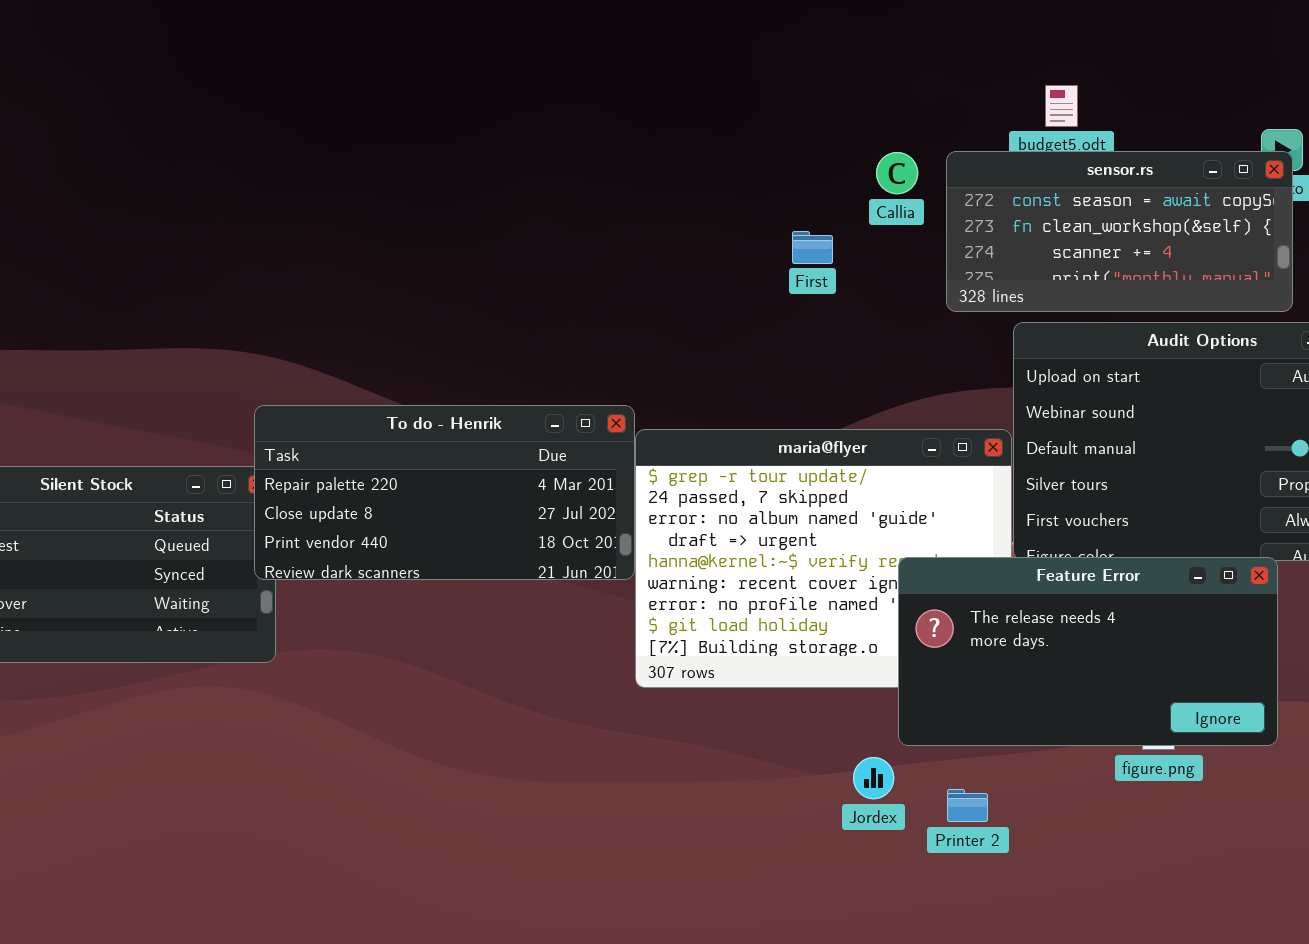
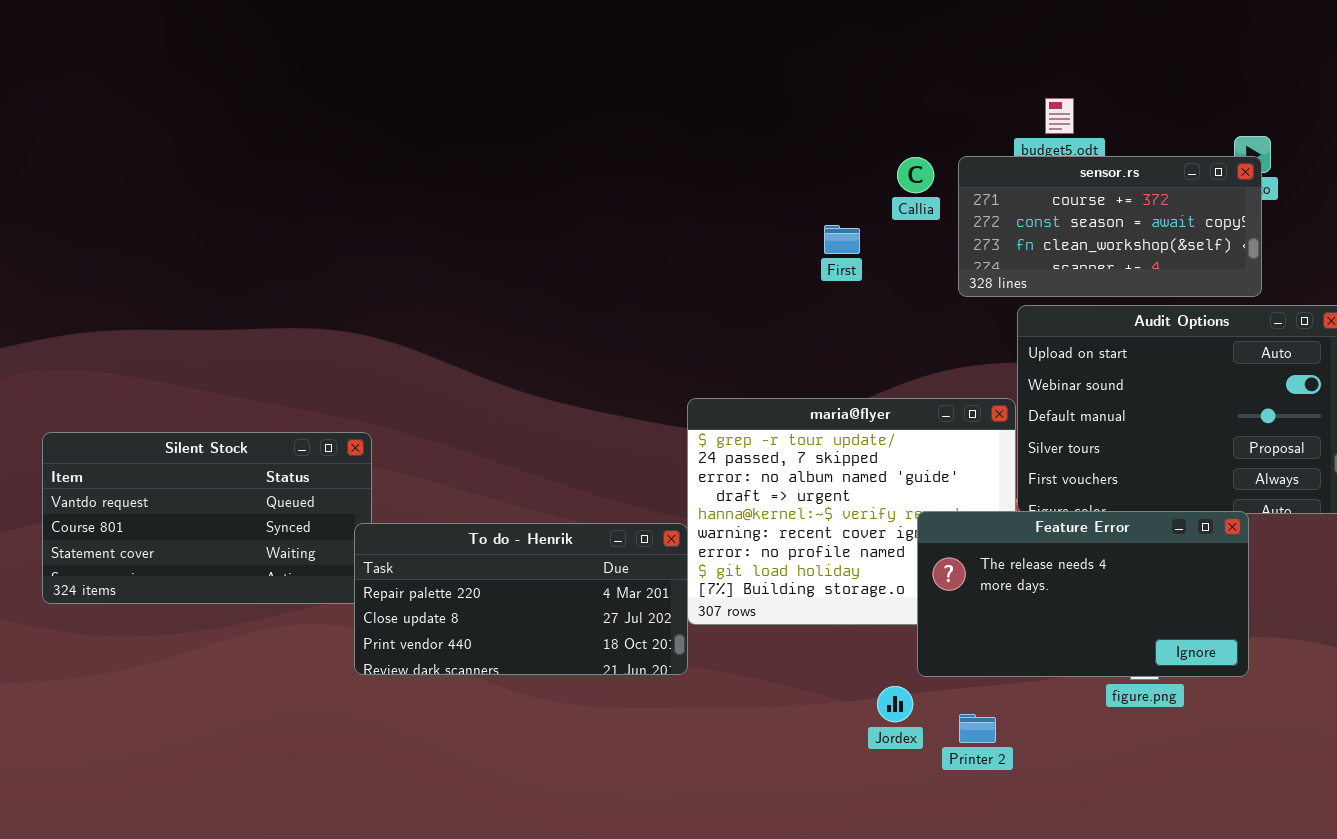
sensor.rs: [946,151,1293,312] -> [958,156,1262,297], scrolled up 1 row
To do - Henrik: [254,405,635,580] -> [354,523,688,675], moved

